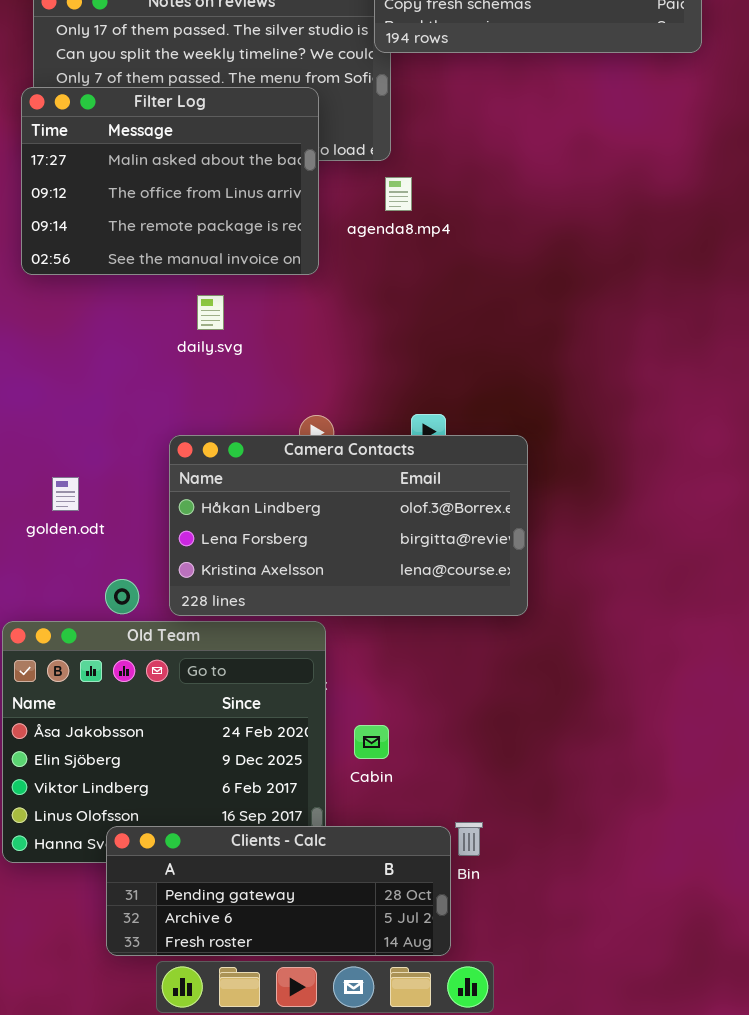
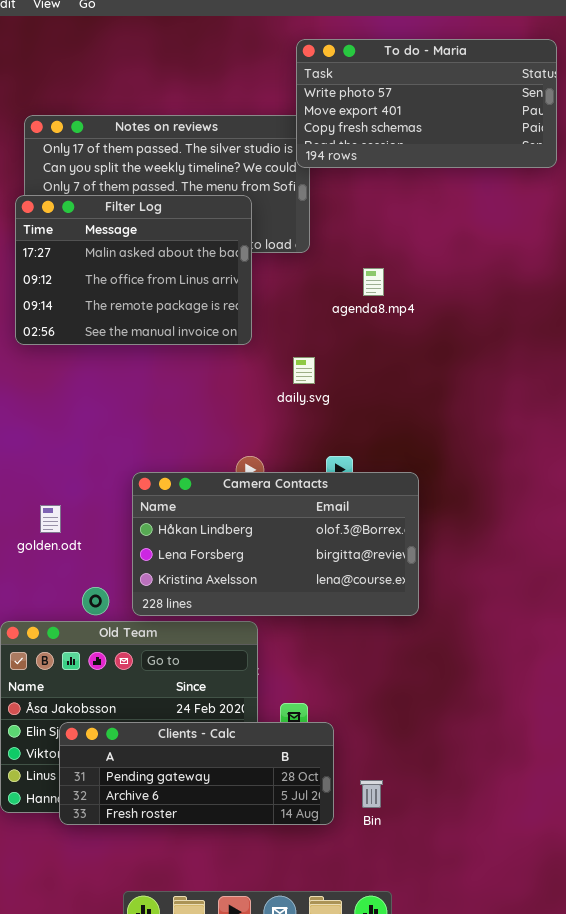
agenda8.mp4: [385,177,412,211] -> [363,268,384,296], moved
daily.svg: [197,295,224,330] -> [293,357,315,384], moved
Clients - Calc: [106,826,451,956] -> [59,722,334,825], moved

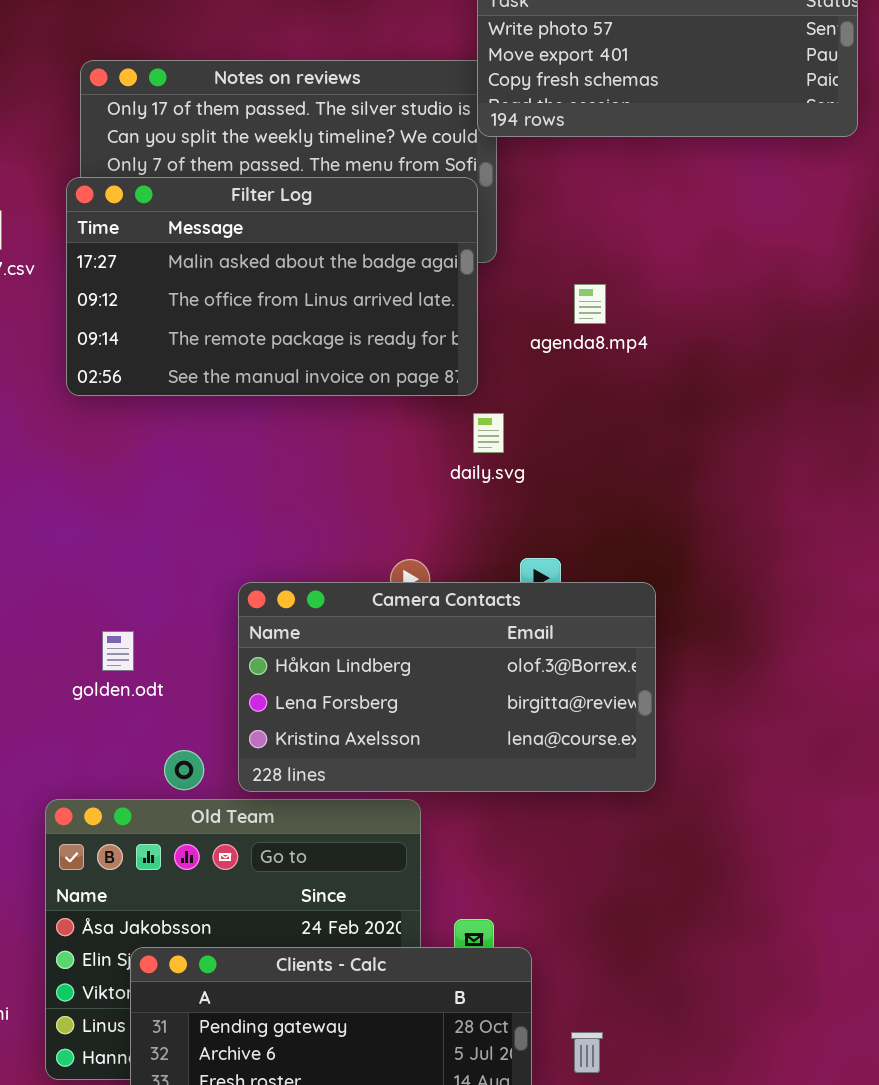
Filter Log: [15,195,252,345] -> [66,177,478,396], resized

